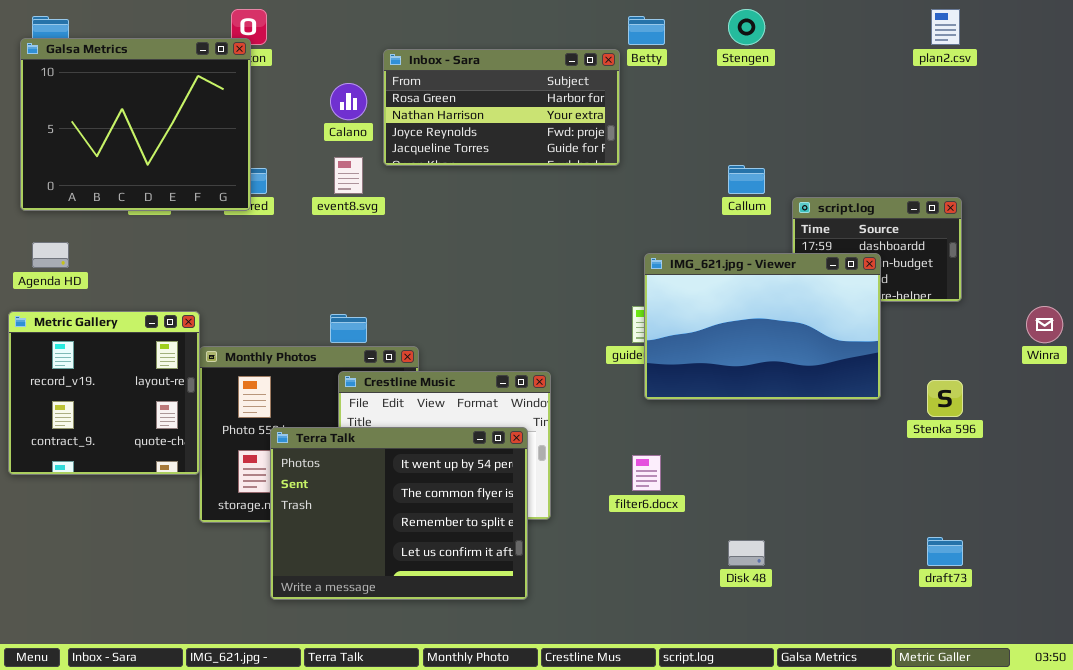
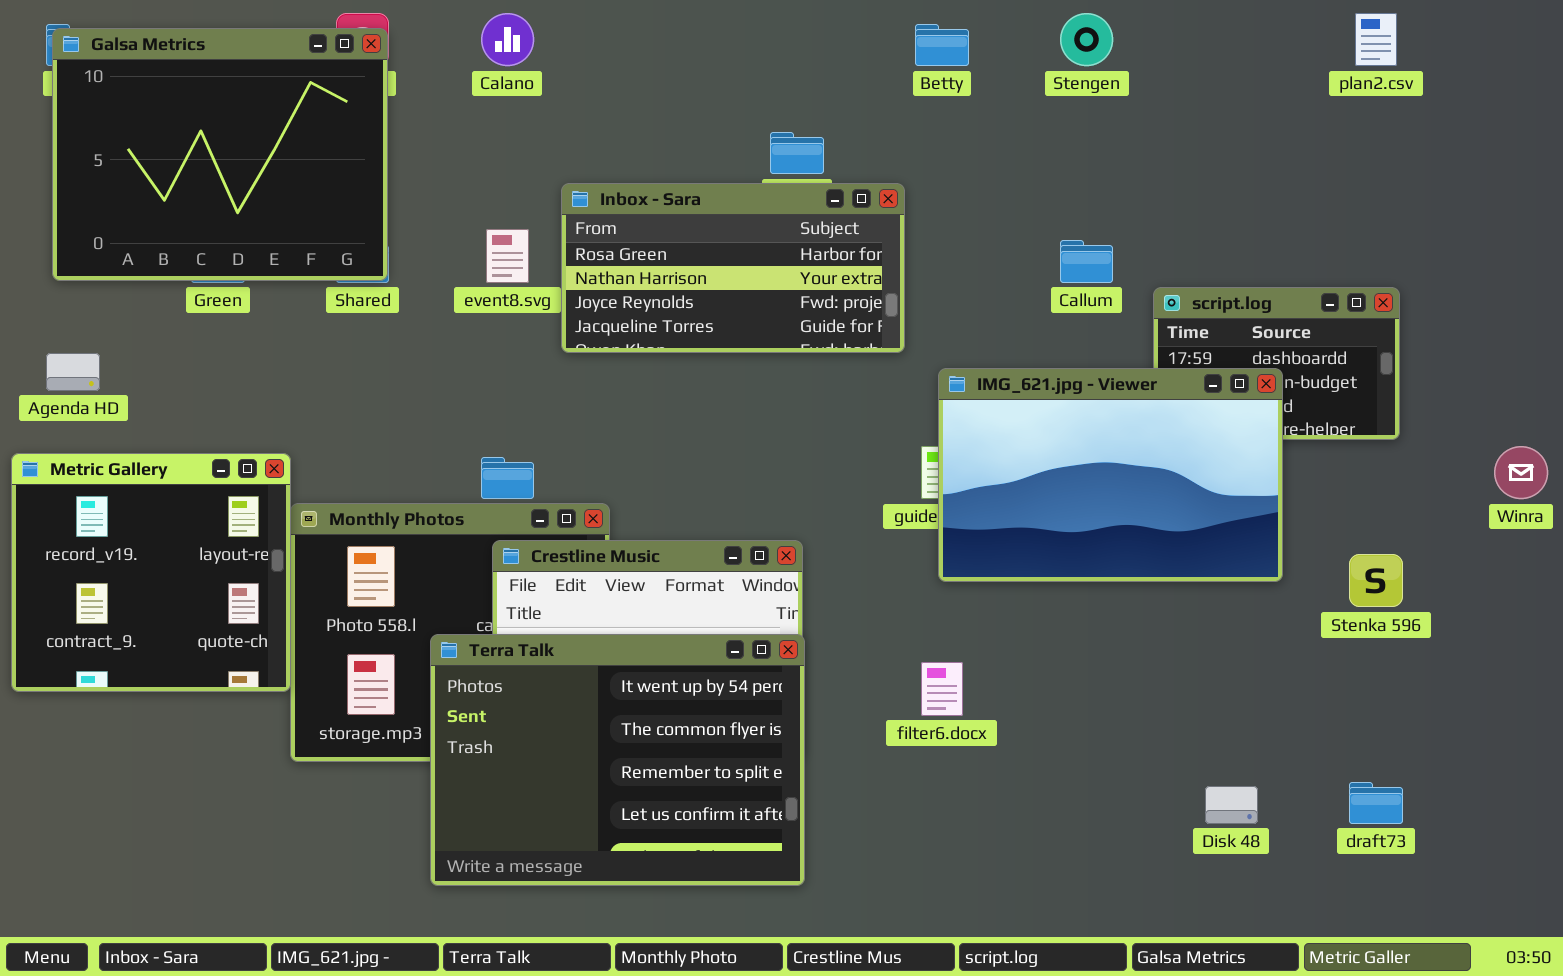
Galsa Metrics: [20,38,251,211] -> [52,28,388,281], moved
Inbox - Sara: [383,49,620,166] -> [561,183,905,353], moved
Calano: [330,83,367,120] -> [481,13,534,66], moved
Terra Talk: [270,427,528,600] -> [430,634,805,886], moved
Disk 48: [728,540,765,566] -> [1205,786,1258,824], moved

